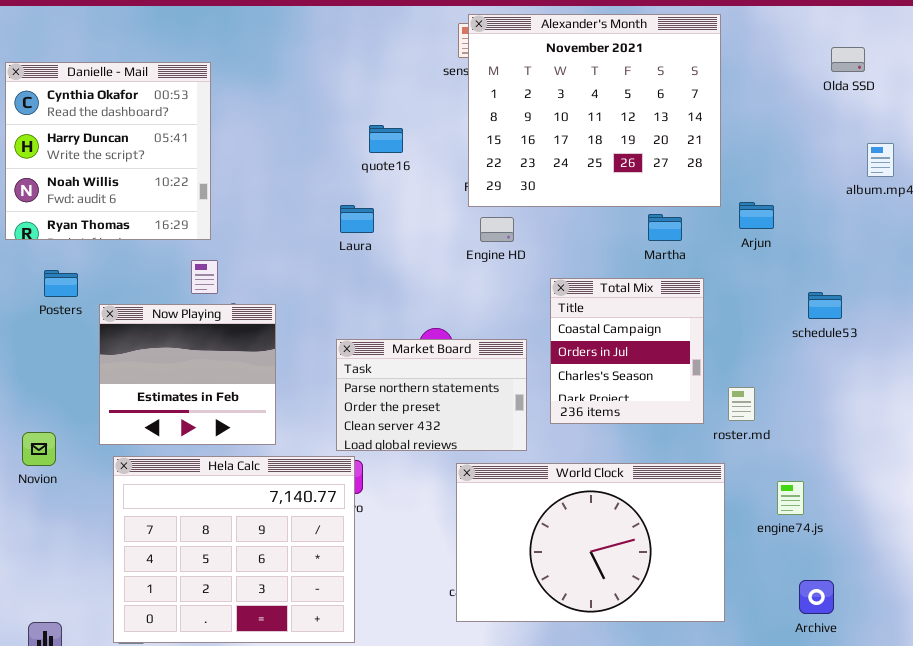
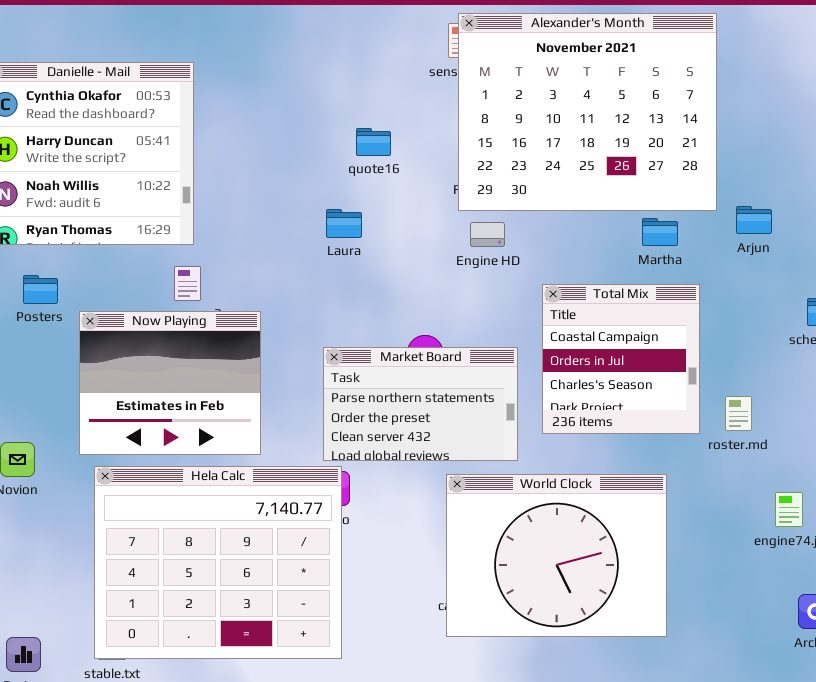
World Clock: [456,463,725,622] -> [446,474,667,637], resized

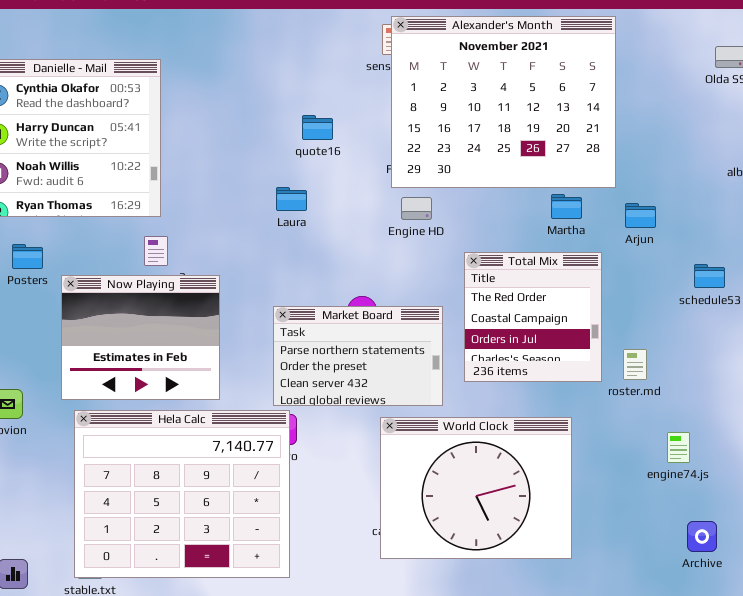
Arjun: [736,206,772,234] -> [625,203,656,228], moved
Total Mix: [542,284,700,434] -> [464,252,602,382], scrolled up 1 row

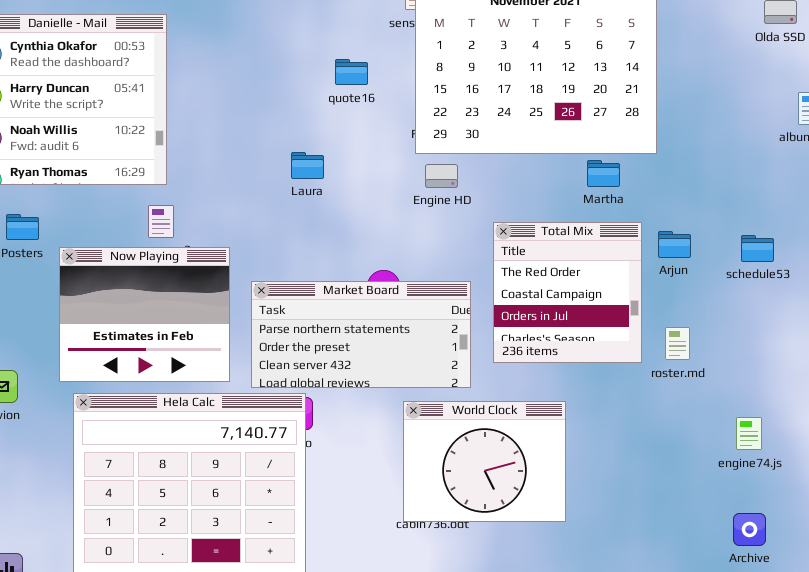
quote16: [302,115,333,140] -> [335,59,368,85], moved
Arjun: [625,203,656,228] -> [658,231,691,258], moved
Market Board: [273,306,443,406] -> [251,281,471,388], resized
World Clock: [380,417,572,559] -> [403,401,566,522], resized
engine74.js: [667,432,690,463] -> [736,417,762,450], moved

